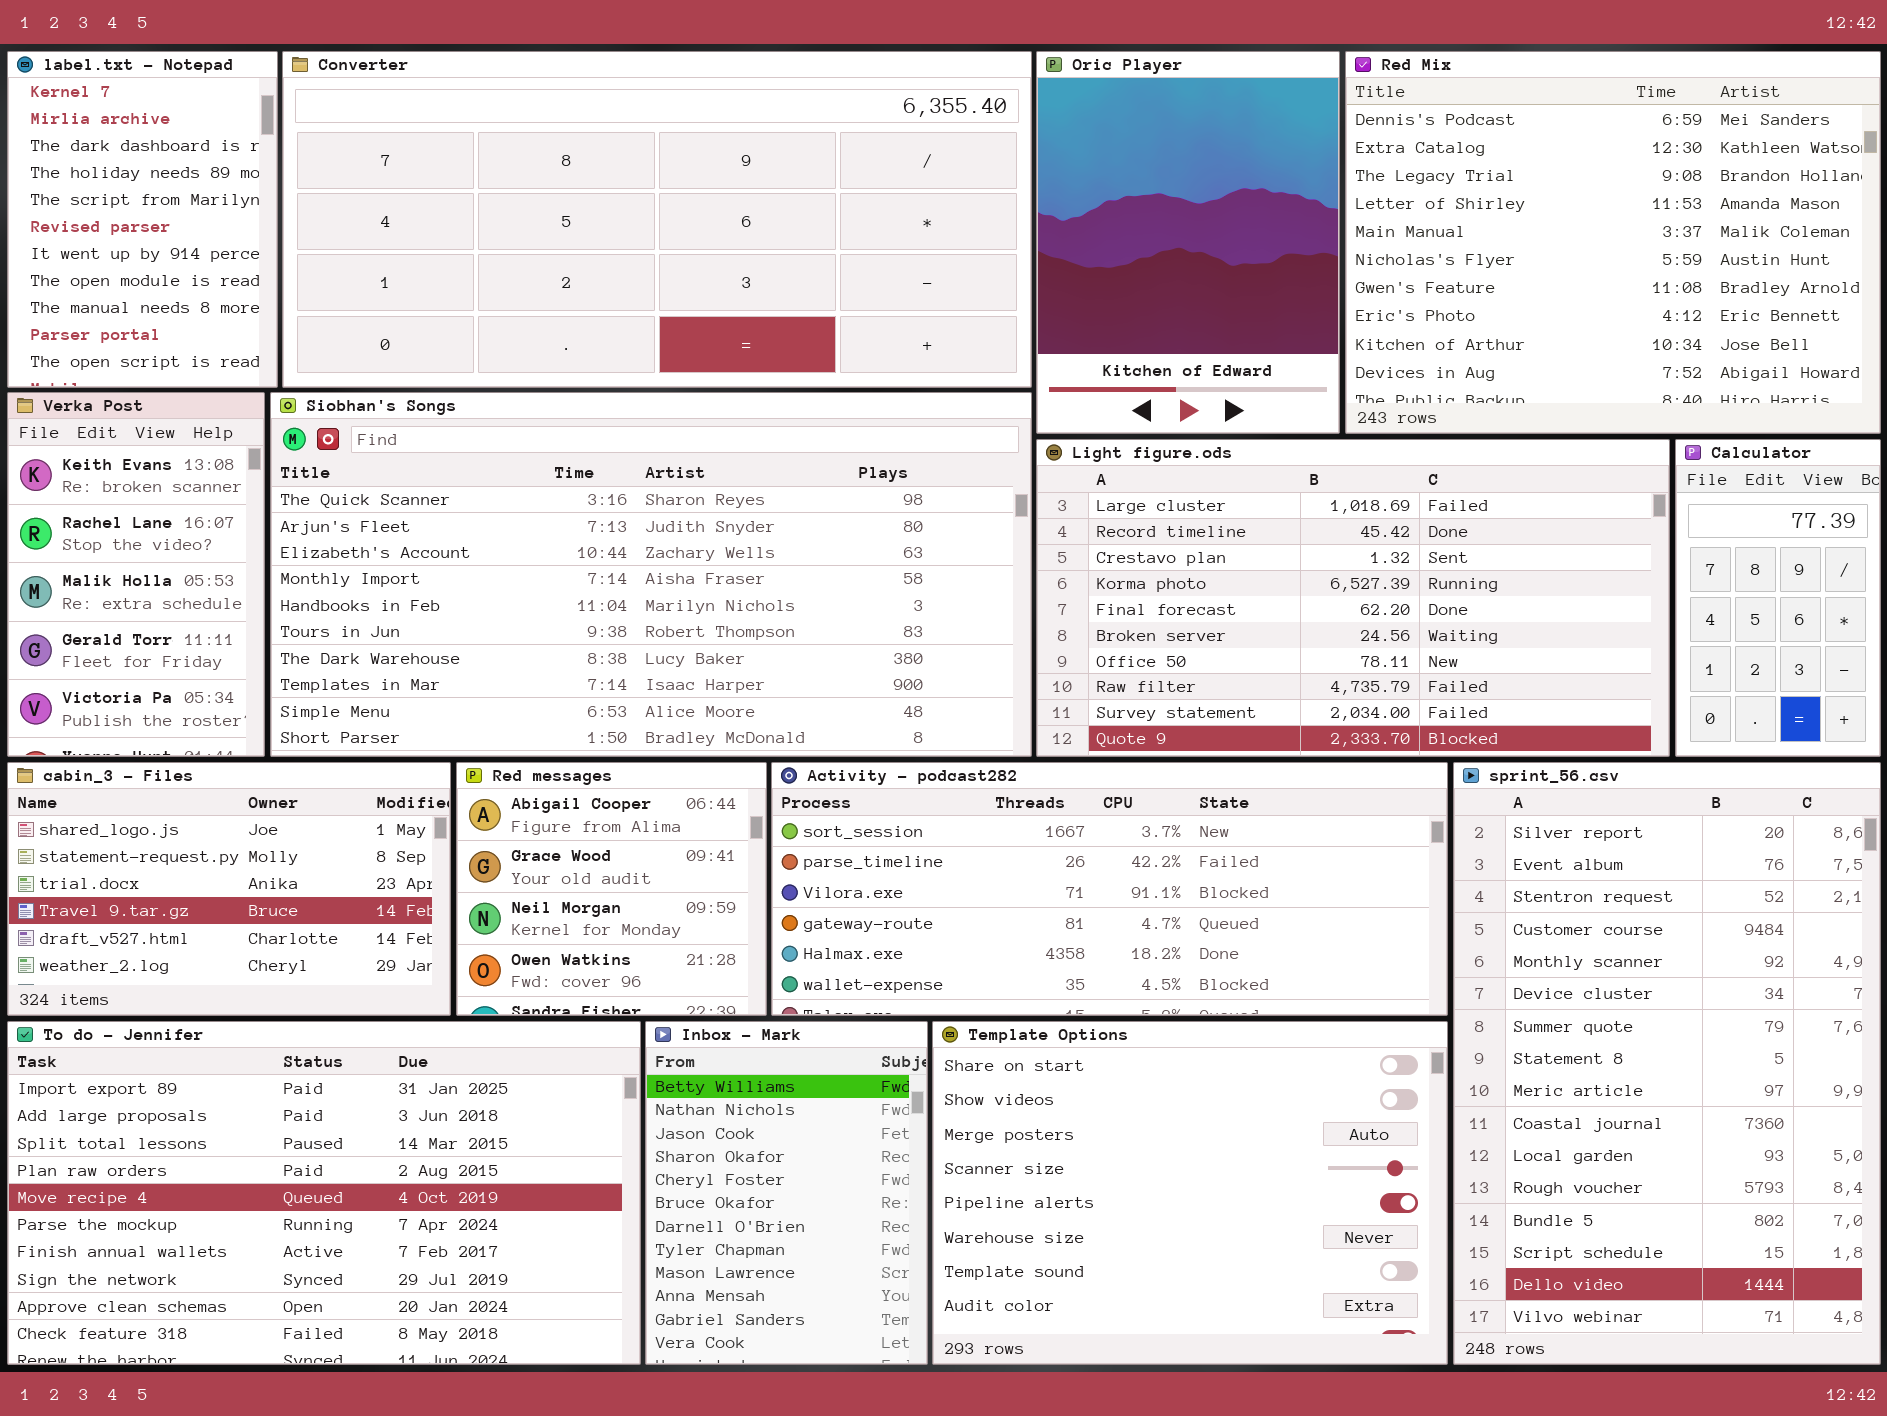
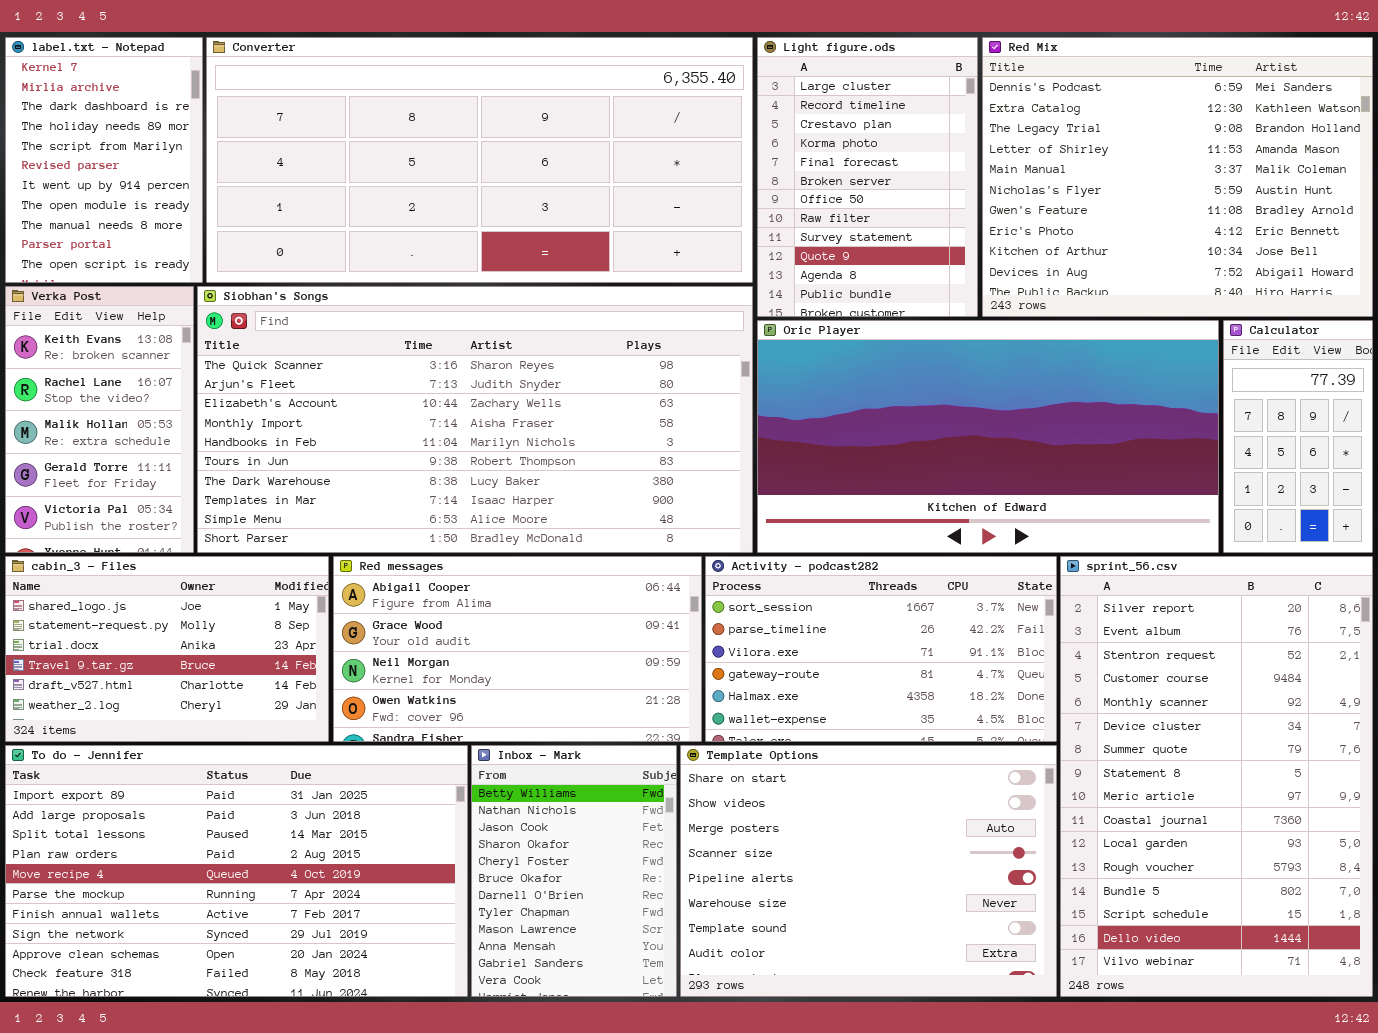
Oric Player: [1036,51,1340,434] -> [757,320,1219,553], moved, resized
Light figure.ods: [1036,439,1670,757] -> [757,37,978,317], moved, resized
Red messages: [456,762,767,1016] -> [333,556,702,742], resized
Activity - podcast282: [771,762,1448,1016] -> [705,556,1057,742], resized

